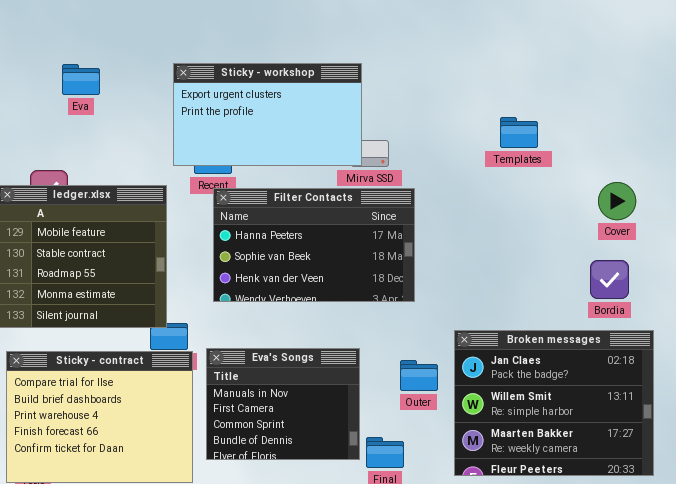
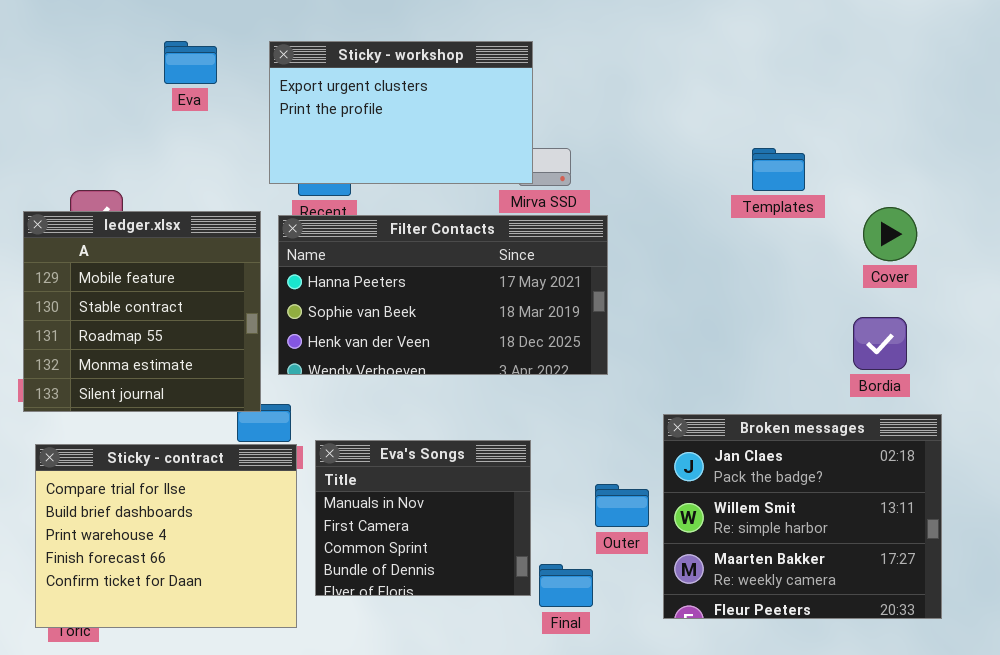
Eva: [62,64,100,95] -> [164,41,217,84], moved
Templates: [500,117,538,148] -> [752,148,805,191], moved
Filter Contacts: [213,188,415,302] -> [278,215,608,375], resized
Outer: [400,360,438,391] -> [595,484,649,527], moved

